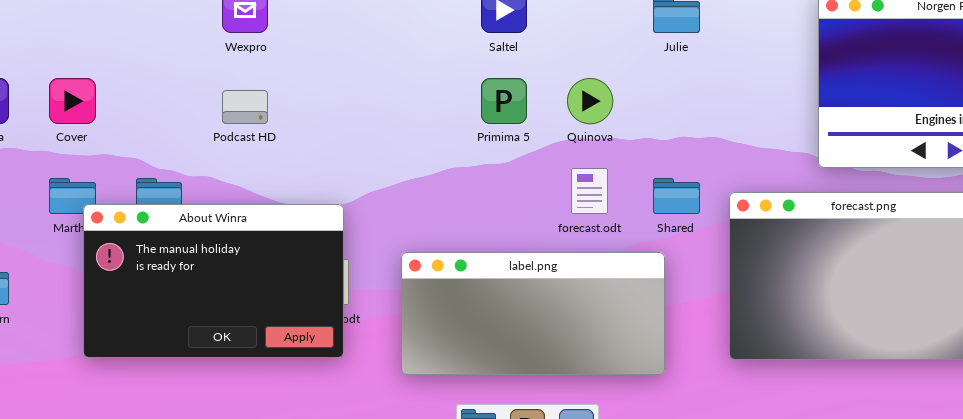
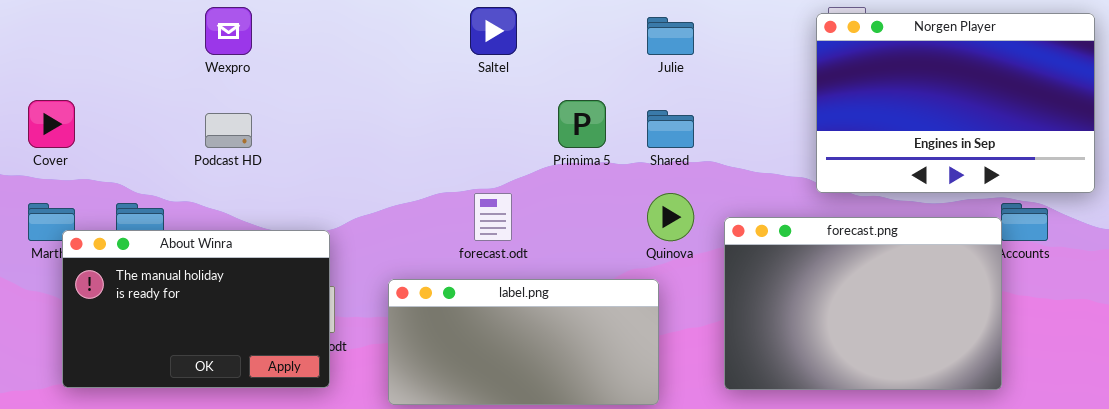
Primima 5: [481,78,527,124] -> [558,100,606,148], moved
Quinova: [567,78,613,124] -> [647,193,694,241], moved
forecast.odt: [571,168,608,214] -> [474,193,512,241], moved
Shared: [653,178,700,214] -> [647,110,694,148], moved

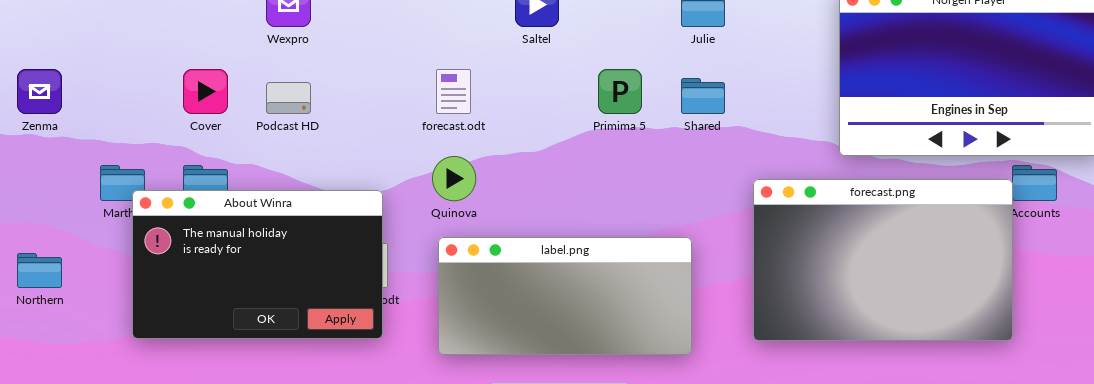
Cover: [28,100,75,148] -> [183,69,228,114], moved
forecast.odt: [474,193,512,241] -> [436,69,471,114], moved
Quinova: [647,193,694,241] -> [432,156,476,201], moved

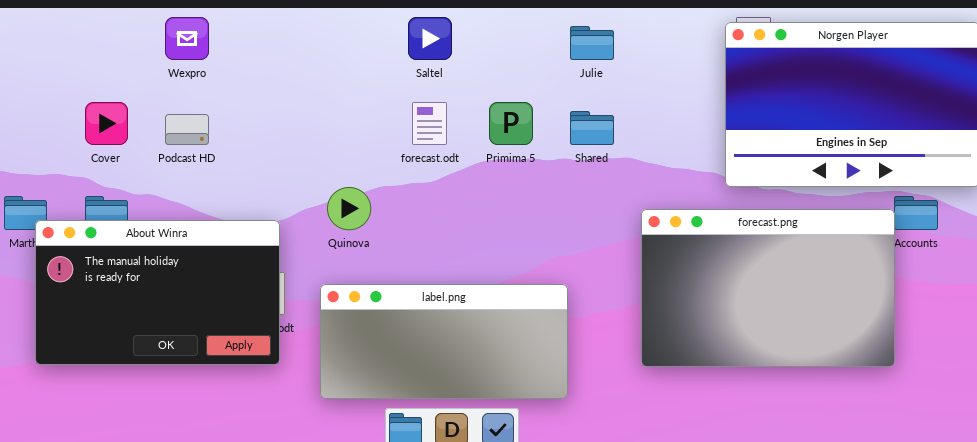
forecast.odt: [436,69,471,114] -> [412,102,447,145], moved
label.png: [438,237,692,355] -> [320,284,568,399], moved

